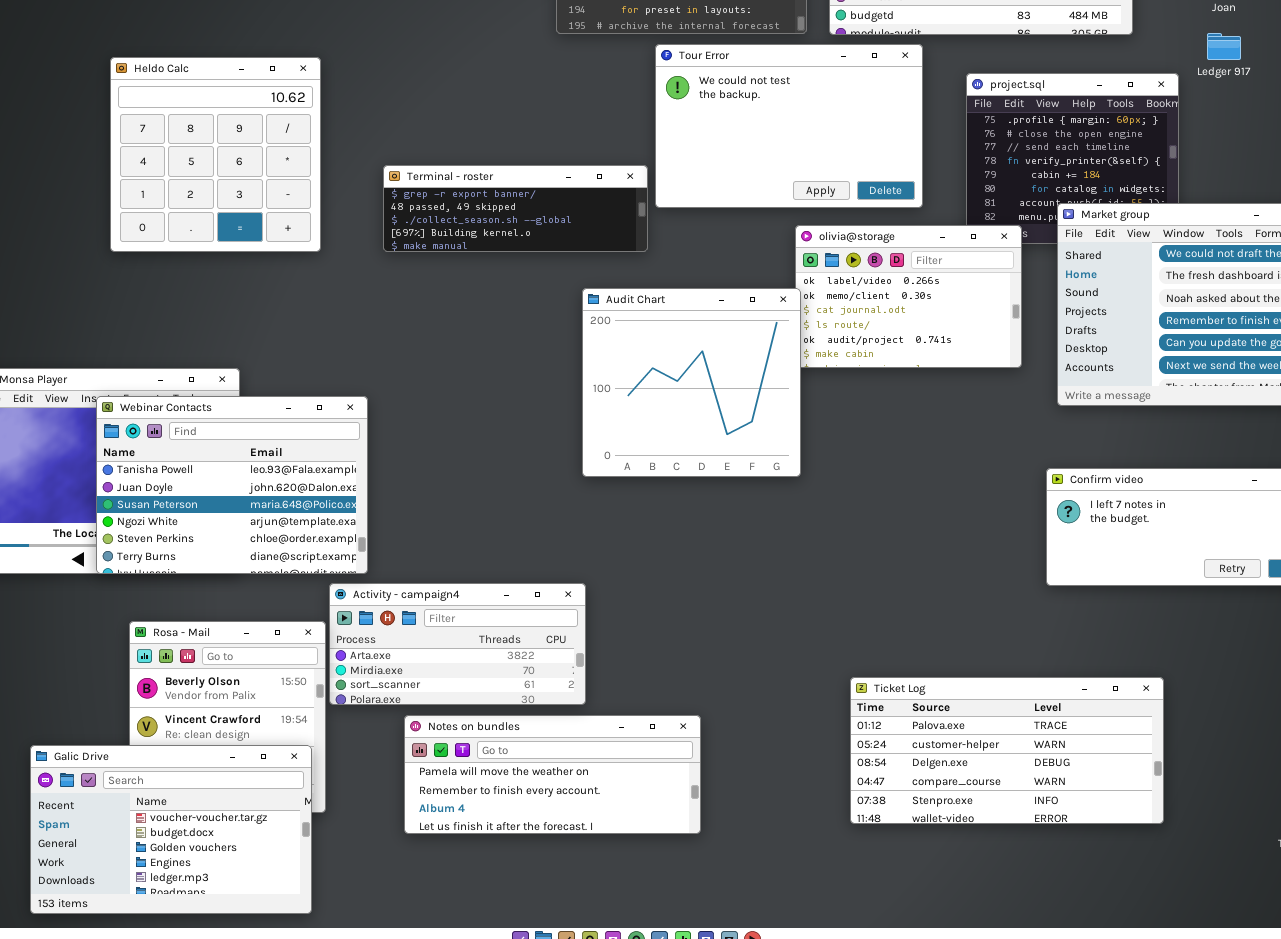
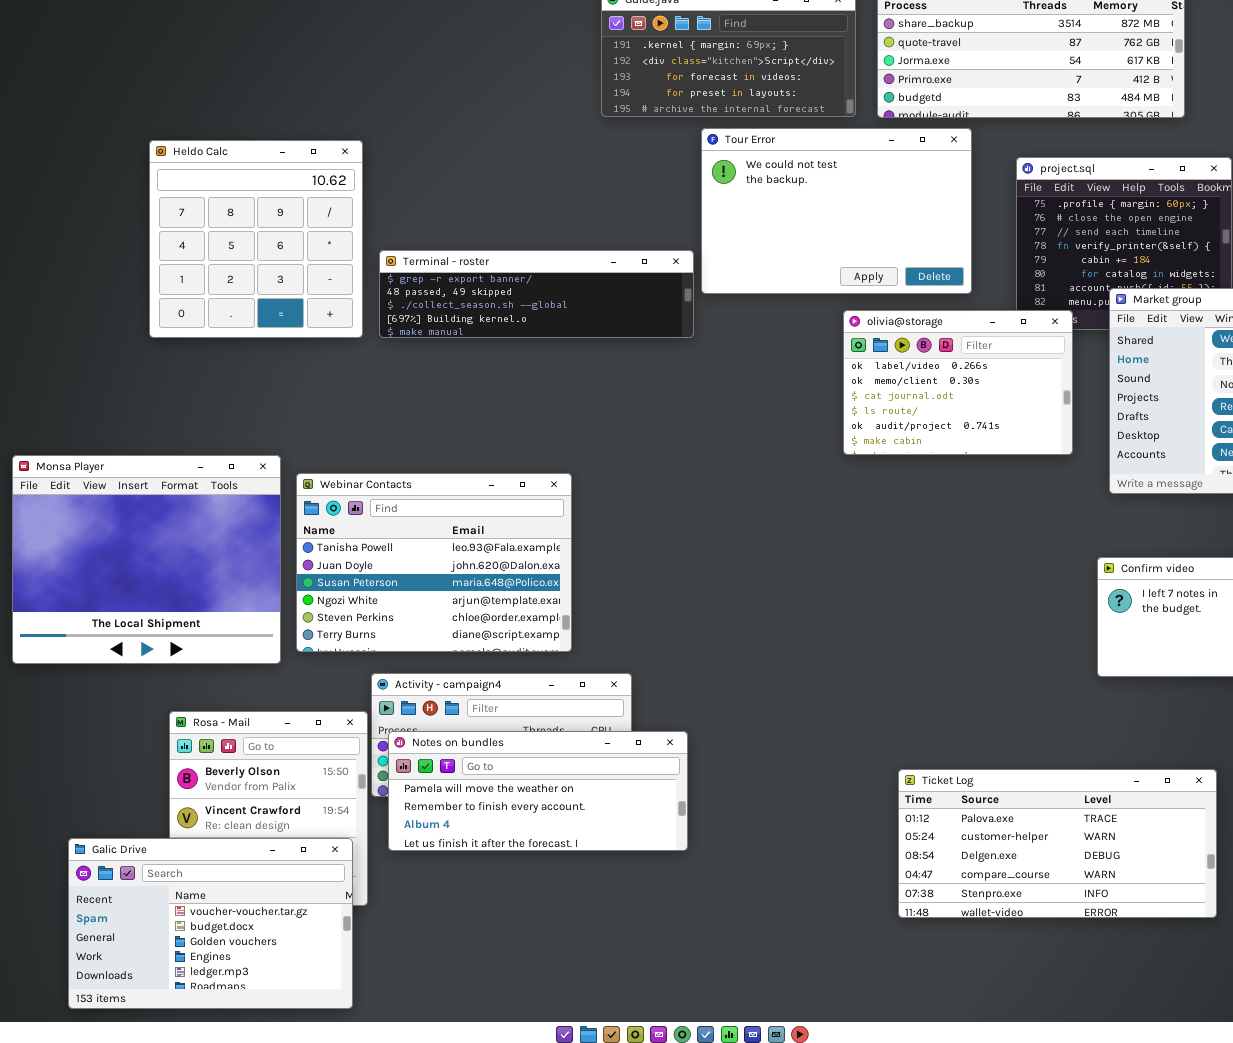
Terminal - roster: [383,165,648,252] -> [379,250,694,338], resized
Audit Chart: [582,288,801,477] -> none, closed
Webinar Contacts: [96,396,368,574] -> [296,473,572,652], moved
Notes on bundles: [404,715,701,834] -> [388,731,688,851], moved

